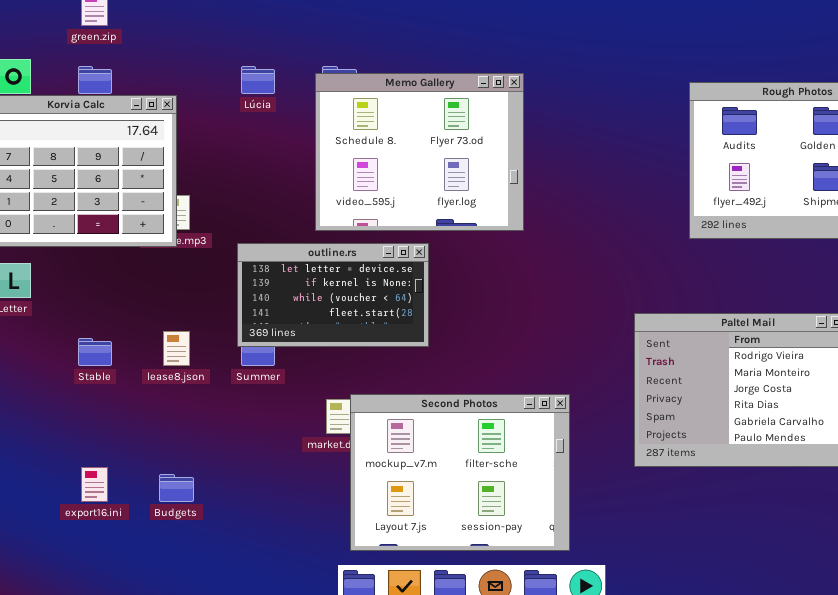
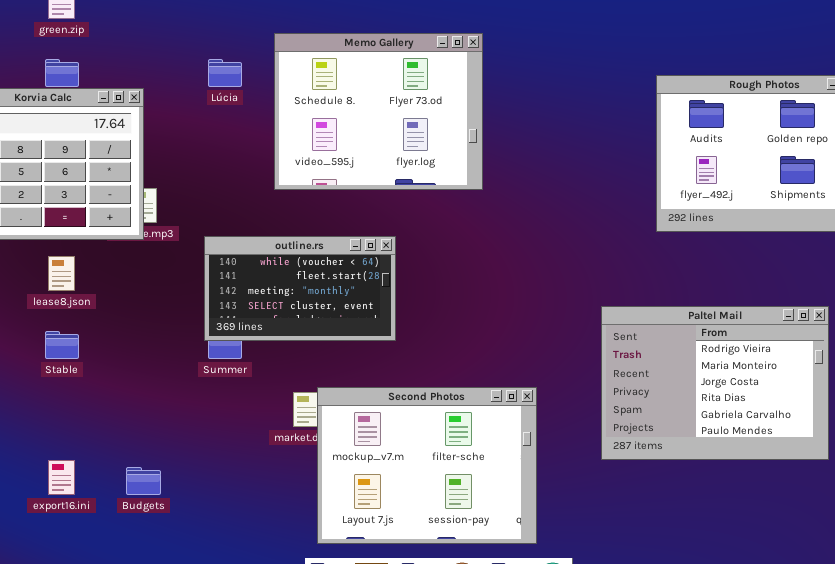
Memo Gallery: [315,73,524,231] -> [274,33,483,190], moved
outline.rs: [237,243,429,347] -> [204,236,396,341], scrolled down 2 rows
lease8.json: [163,331,190,366] -> [48,256,75,291], moved

